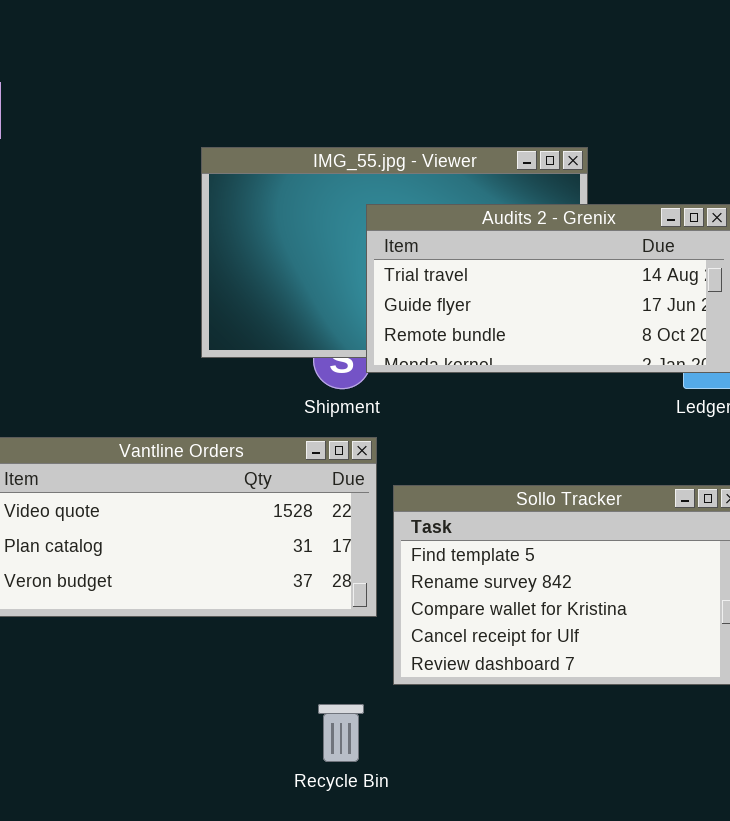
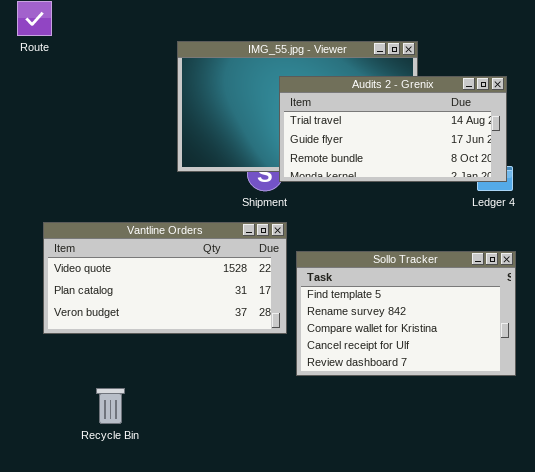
Recycle Bin: [318,704,364,762] -> [96,388,125,424], moved

